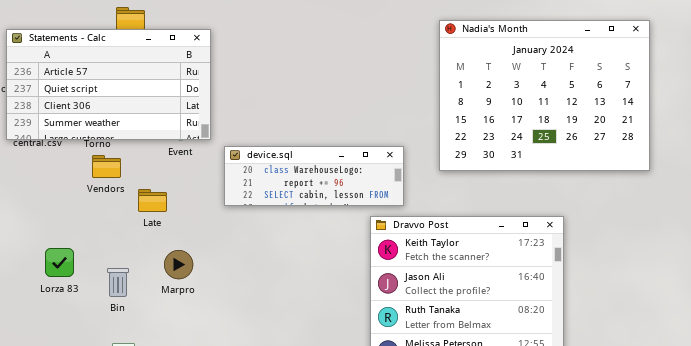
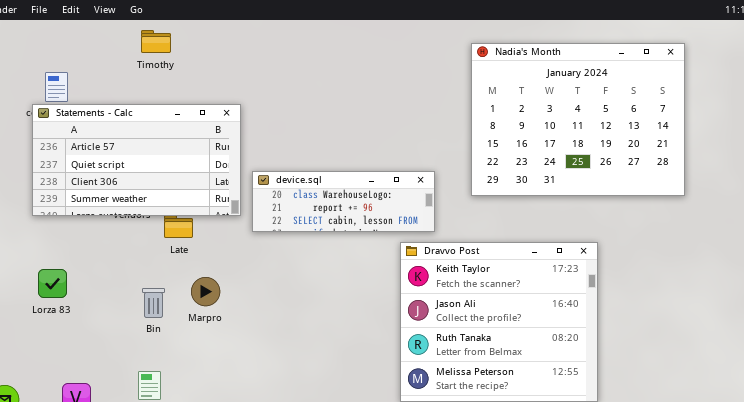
Statements - Calc: [6,29,211,140] -> [32,104,241,216], moved
Lorza 83: [45,248,74,277] -> [38,269,67,298], moved
Bin: [107,268,129,297] -> [142,288,165,318], moved

